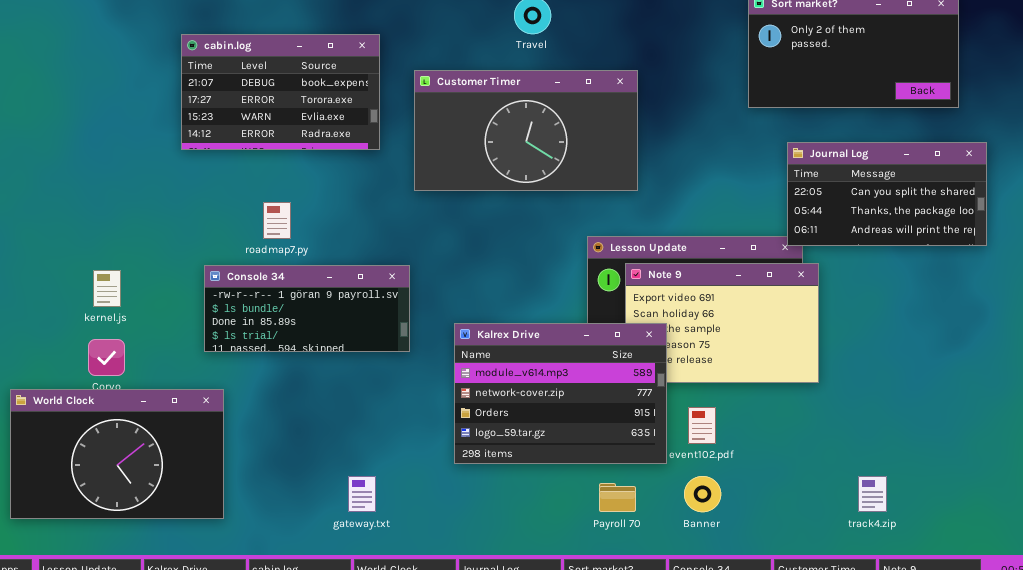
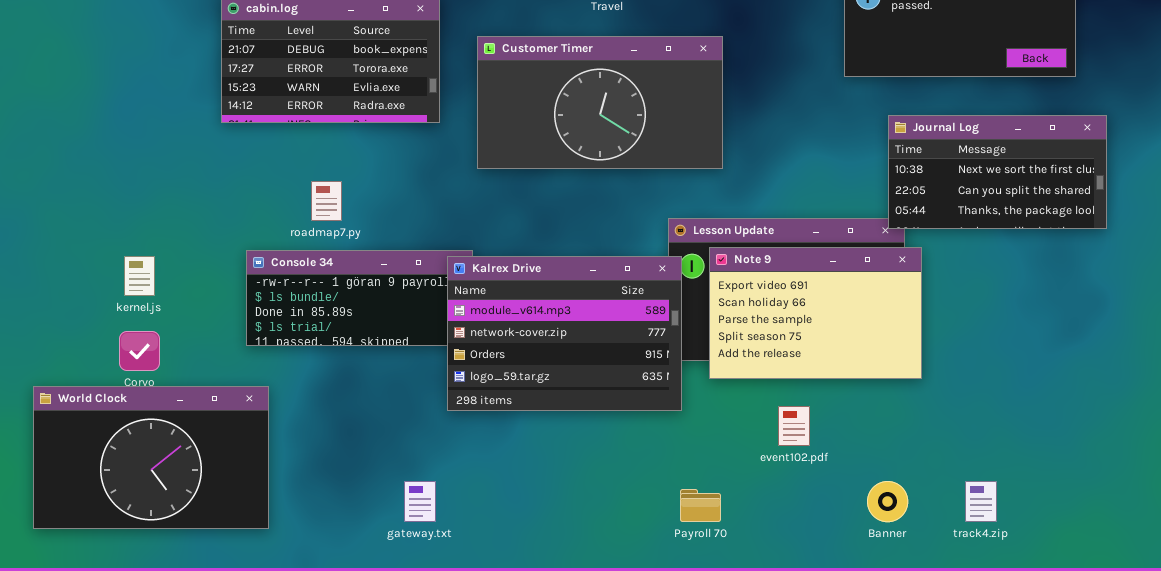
Journal Log: [787,142,987,246] -> [888,115,1107,229], scrolled up 1 row
Kalrex Drive: [454,323,667,464] -> [447,256,682,411], moved
Banner: [684,476,721,512] -> [867,481,908,522], moved

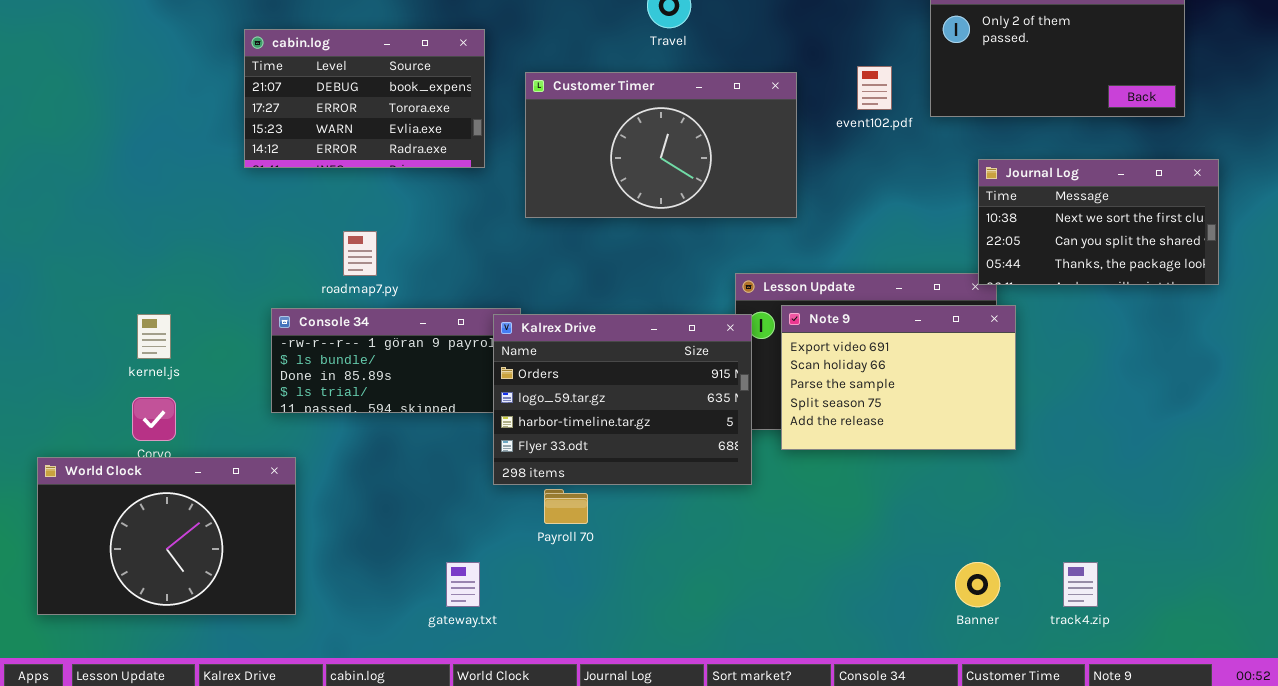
Kalrex Drive: [447,256,682,411] -> [493,314,752,485], scrolled down 2 rows
event102.pdf: [778,406,810,446] -> [857,66,892,110], moved
Payroll 70: [680,489,721,522] -> [544,489,588,524], moved

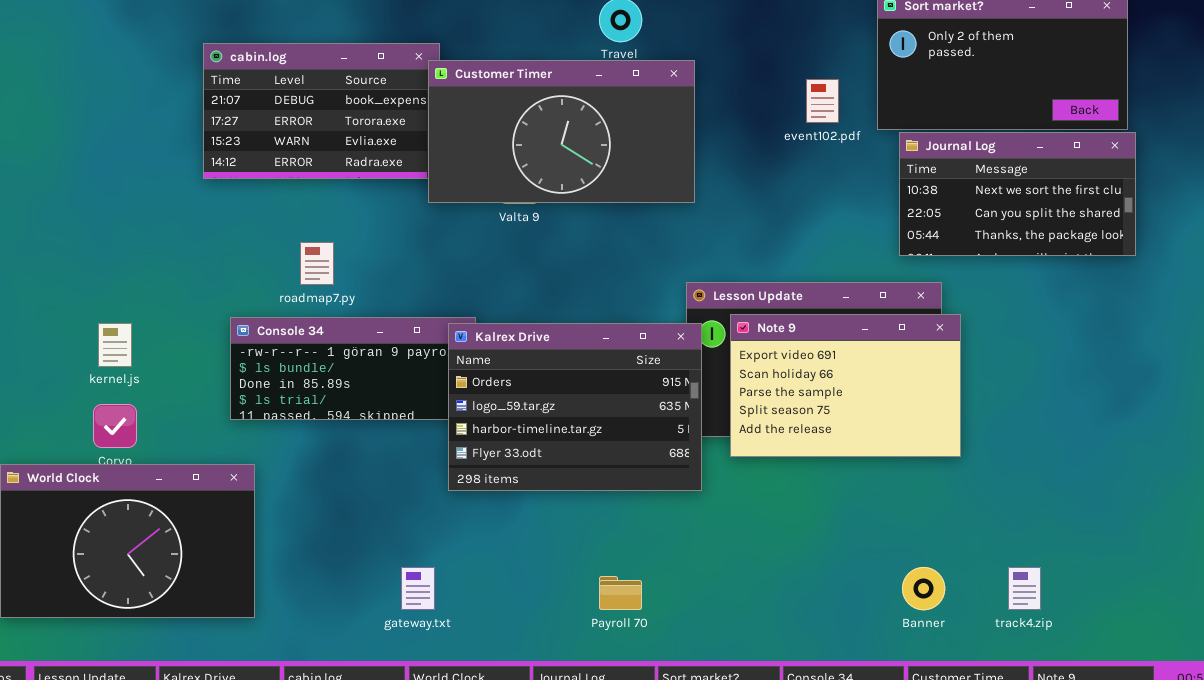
Customer Timer: [525,72,797,218] -> [428,60,695,203], moved
Journal Log: [978,159,1219,285] -> [899,132,1136,256], moved
Payroll 70: [544,489,588,524] -> [599,576,642,610], moved

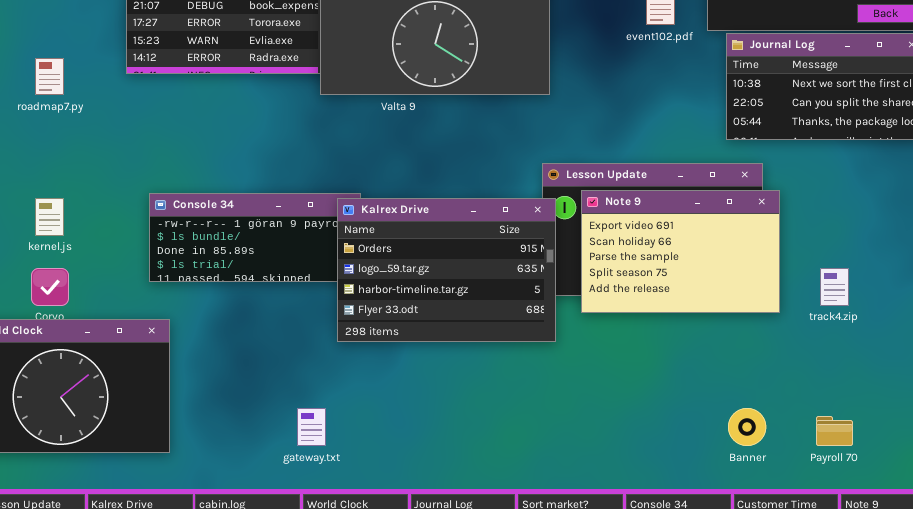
roadmap7.py: [300,242,334,285] -> [35,58,64,95], moved
track4.zip: [1008,567,1041,610] -> [820,268,849,306], moved
Payroll 70: [599,576,642,610] -> [816,416,853,446], moved

